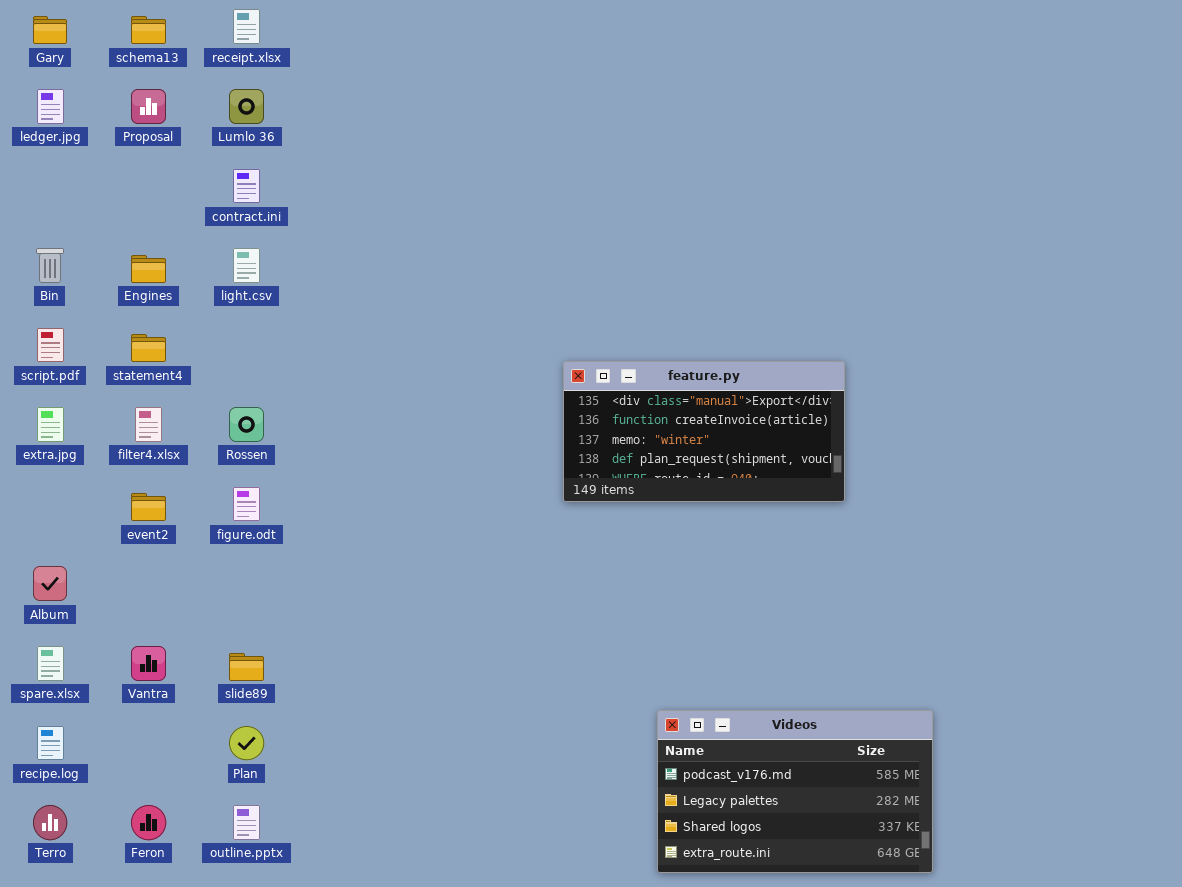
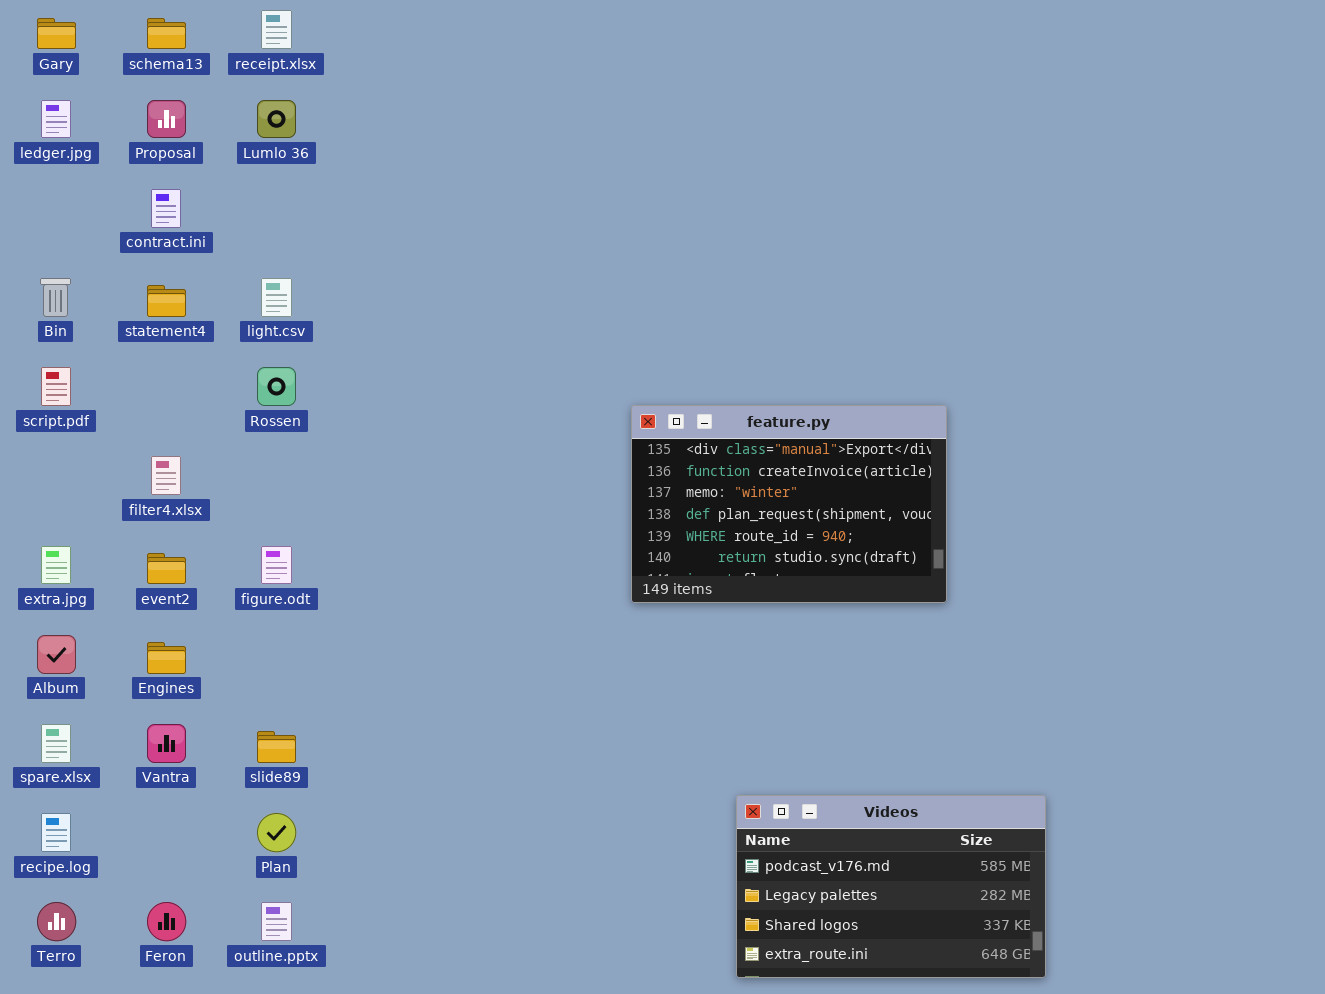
contract.ini: [233,169,260,203] -> [151,189,181,228], moved
Engines: [131,255,166,283] -> [147,642,186,674], moved
statement4: [131,334,166,362] -> [147,285,186,317], moved
feature.py: [563,361,845,502] -> [631,405,947,603], resized
extra.jpg: [37,407,64,442] -> [41,546,71,584], moved
Rossen: [229,407,264,442] -> [257,367,296,406], moved

